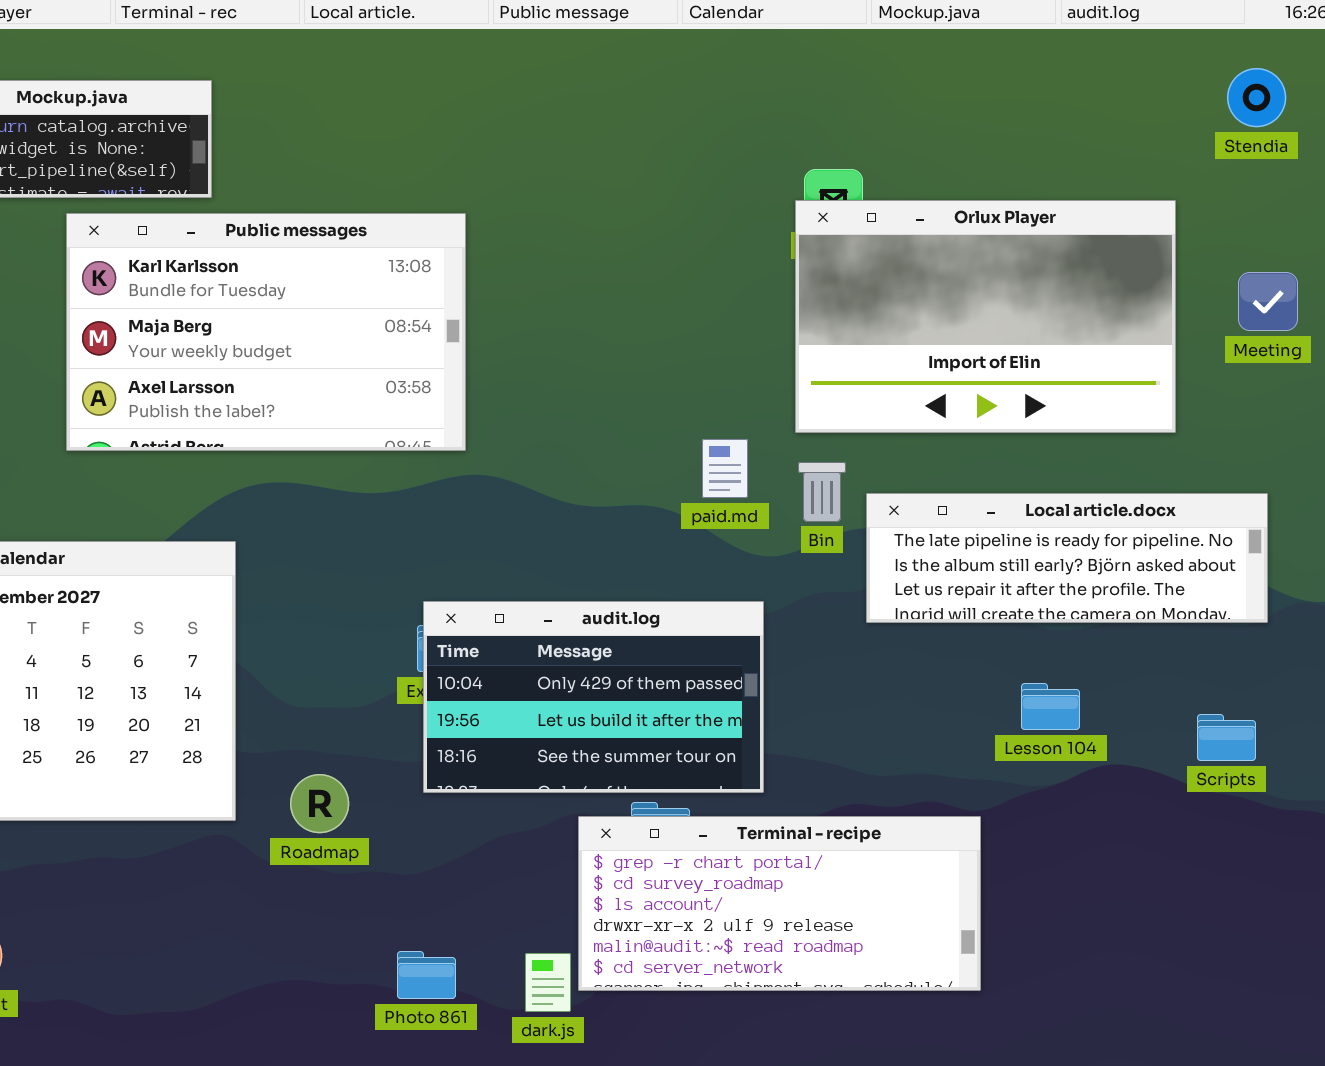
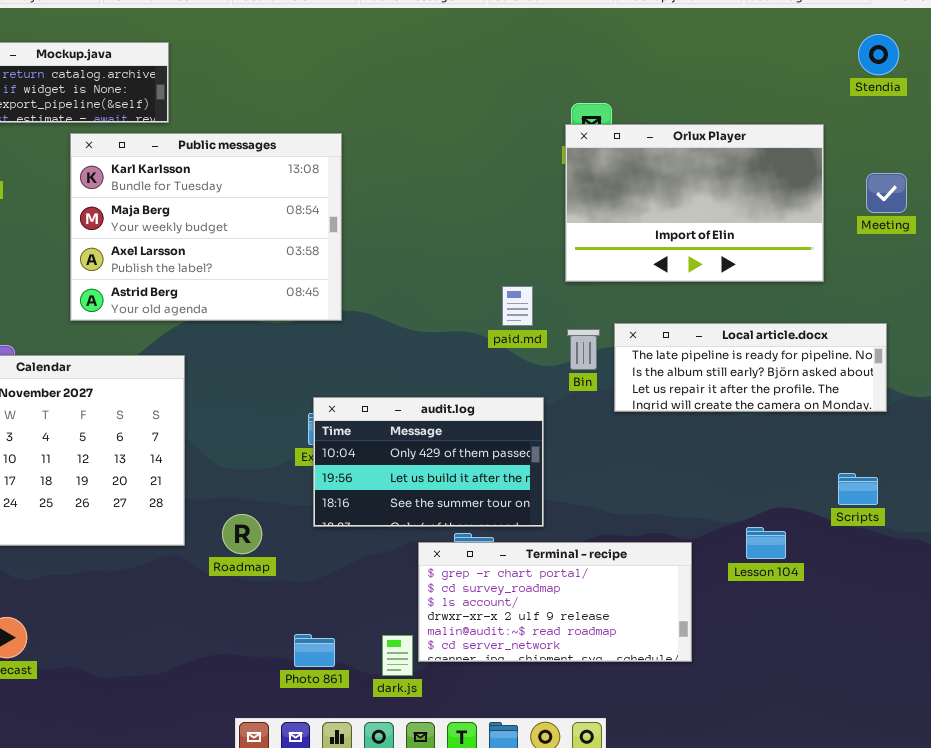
Public messages: [66,213,466,451] -> [70,133,342,321], resized
Bin: [798,462,846,522] -> [567,329,600,370], moved
Lesson 104: [1021,683,1080,730] -> [746,527,786,559], moved

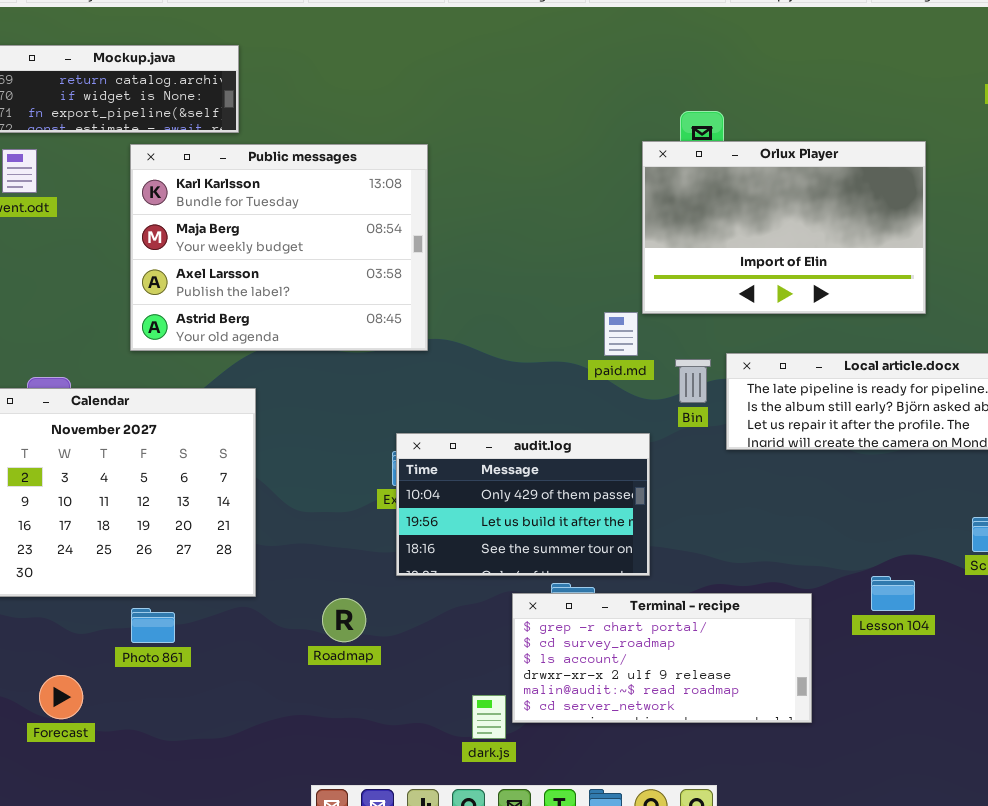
Orlux Player: [565,124,824,282] -> [642,141,926,314], moved
Roadmap: [222,514,262,554] -> [322,598,366,642], moved
Photo 861: [294,634,335,667] -> [131,608,175,643], moved

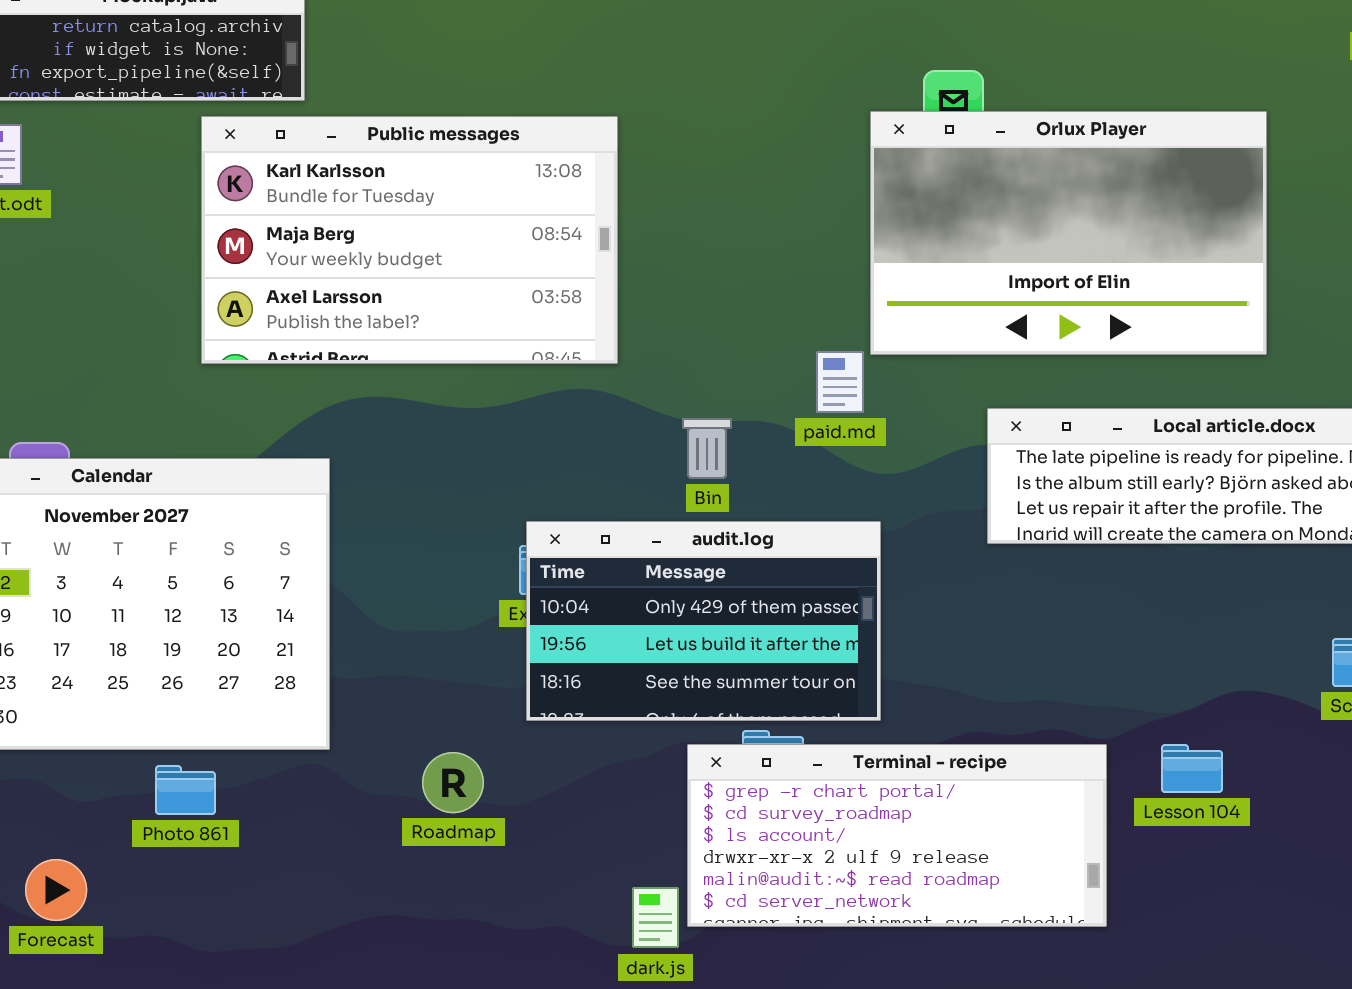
Public messages: [130,144,428,351] -> [201,116,618,364], moved, resized
Bin: [675,359,711,403] -> [682,418,732,479], moved
Lesson 104: [871,576,915,611] -> [1161,744,1223,793], moved

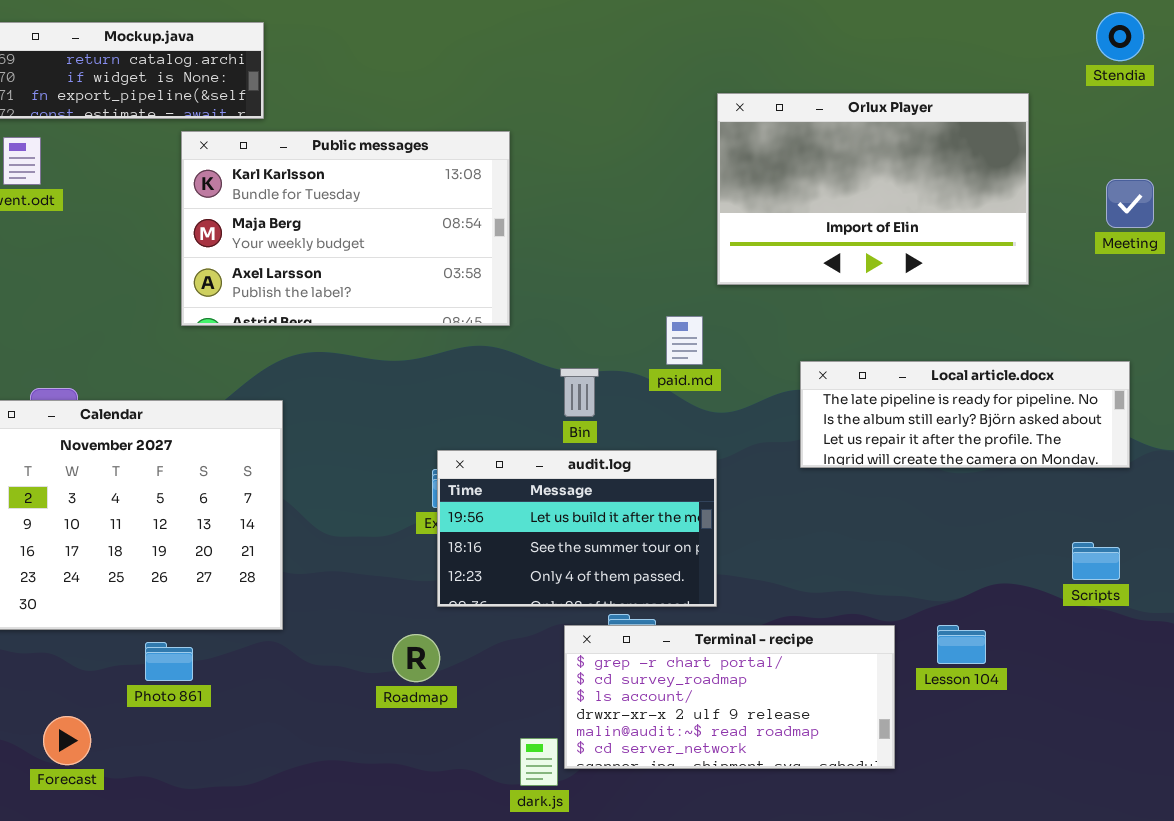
Orlux Player: [870,111,1267,355] -> [717,93,1029,285], moved
audit.log: [526,521,881,721] -> [437,450,717,607], scrolled down 1 row
Roadmap: [422,752,484,813] -> [392,634,440,682], moved

